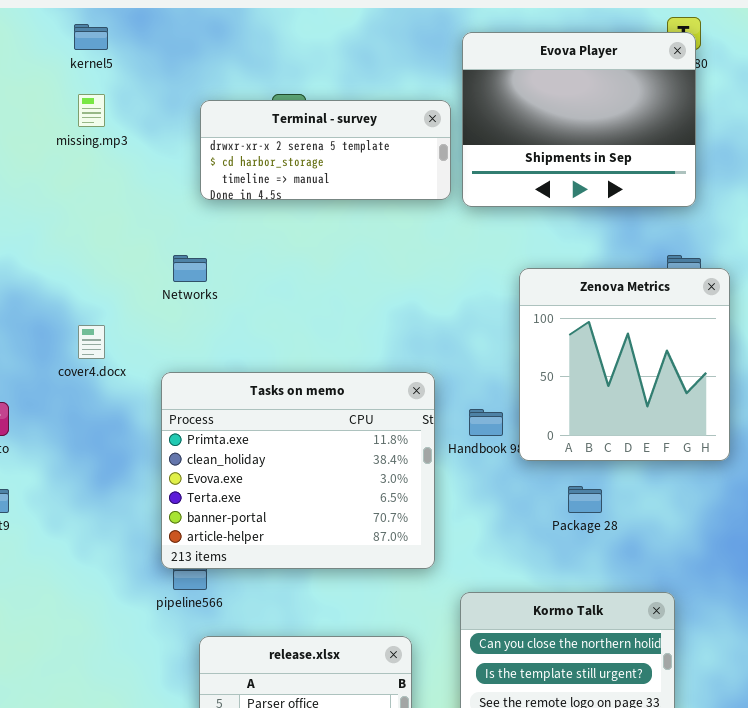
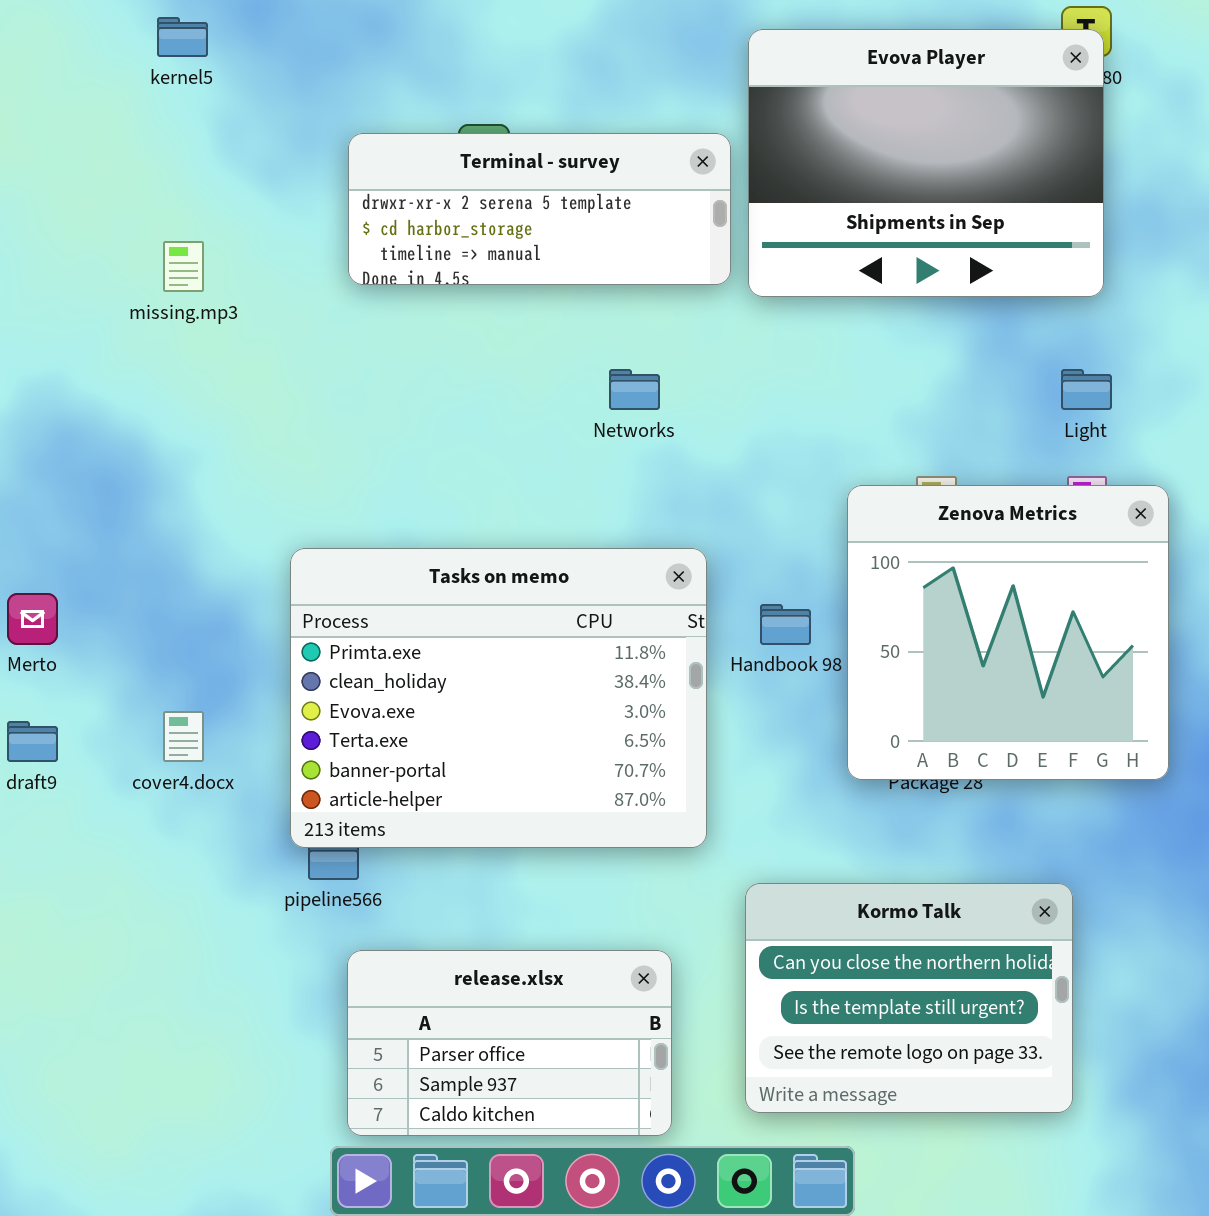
missing.mp3: [78,94,105,127] -> [163,241,204,292], moved
Networks: [173,255,207,282] -> [609,369,660,410], moved
Zenova Metrics: [519,268,730,461] -> [847,485,1169,780], moved
cover4.docx: [78,325,105,359] -> [163,711,204,762], moved

